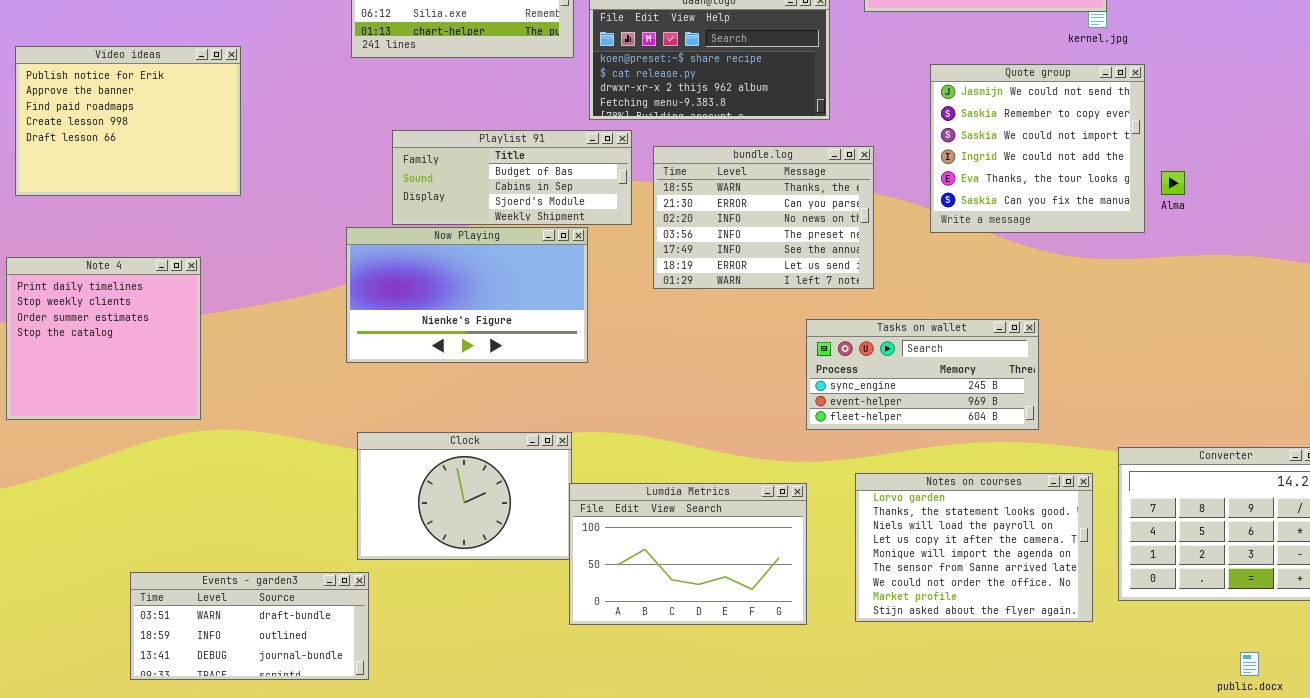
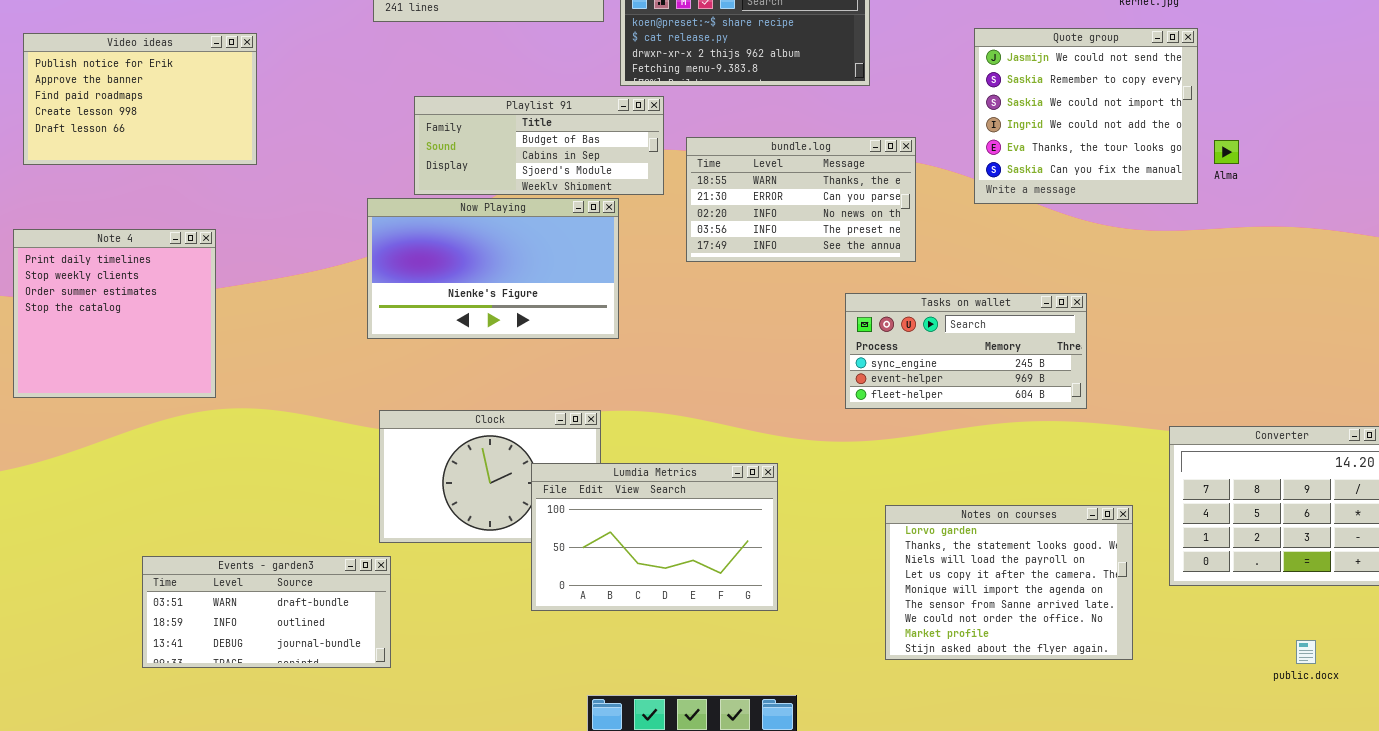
Video ideas: [15,46,241,196] -> [23,33,257,165], resized
bundle.log: [653,146,874,289] -> [686,137,916,262], resized
Notes on courses: [855,473,1093,622] -> [885,505,1133,660], moved
Lumdia Metrics: [569,483,807,625] -> [531,463,778,611], moved

